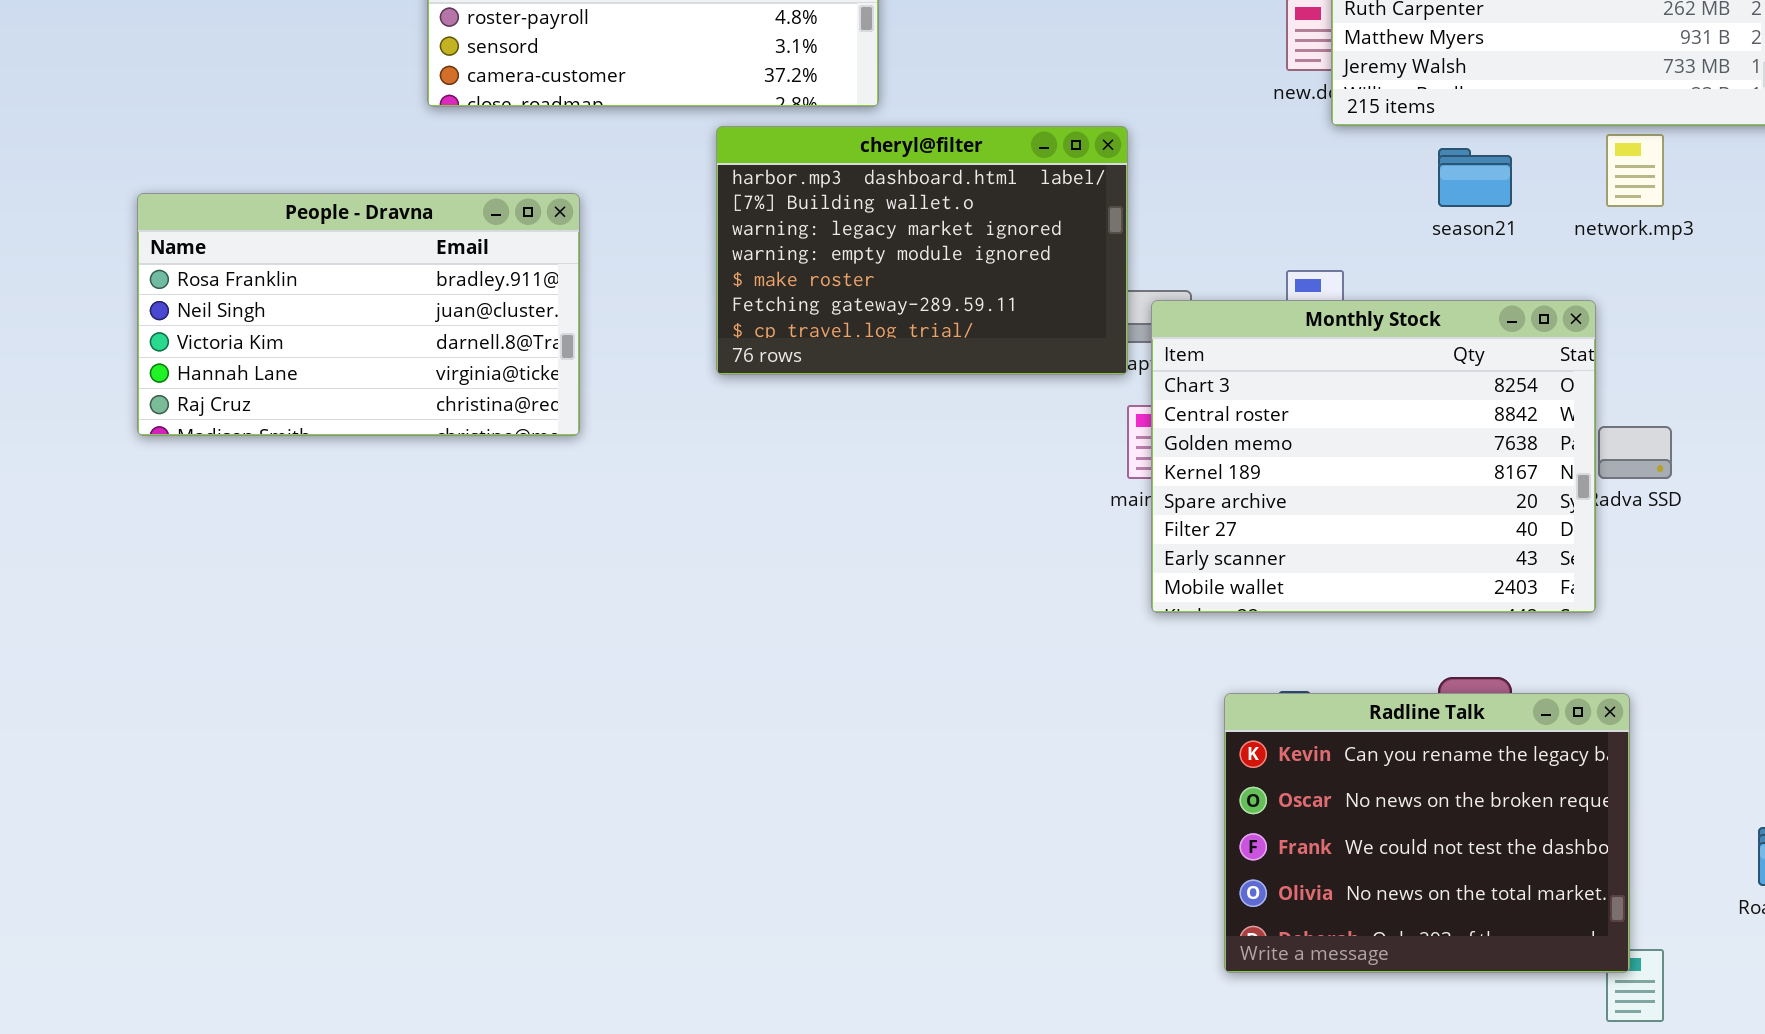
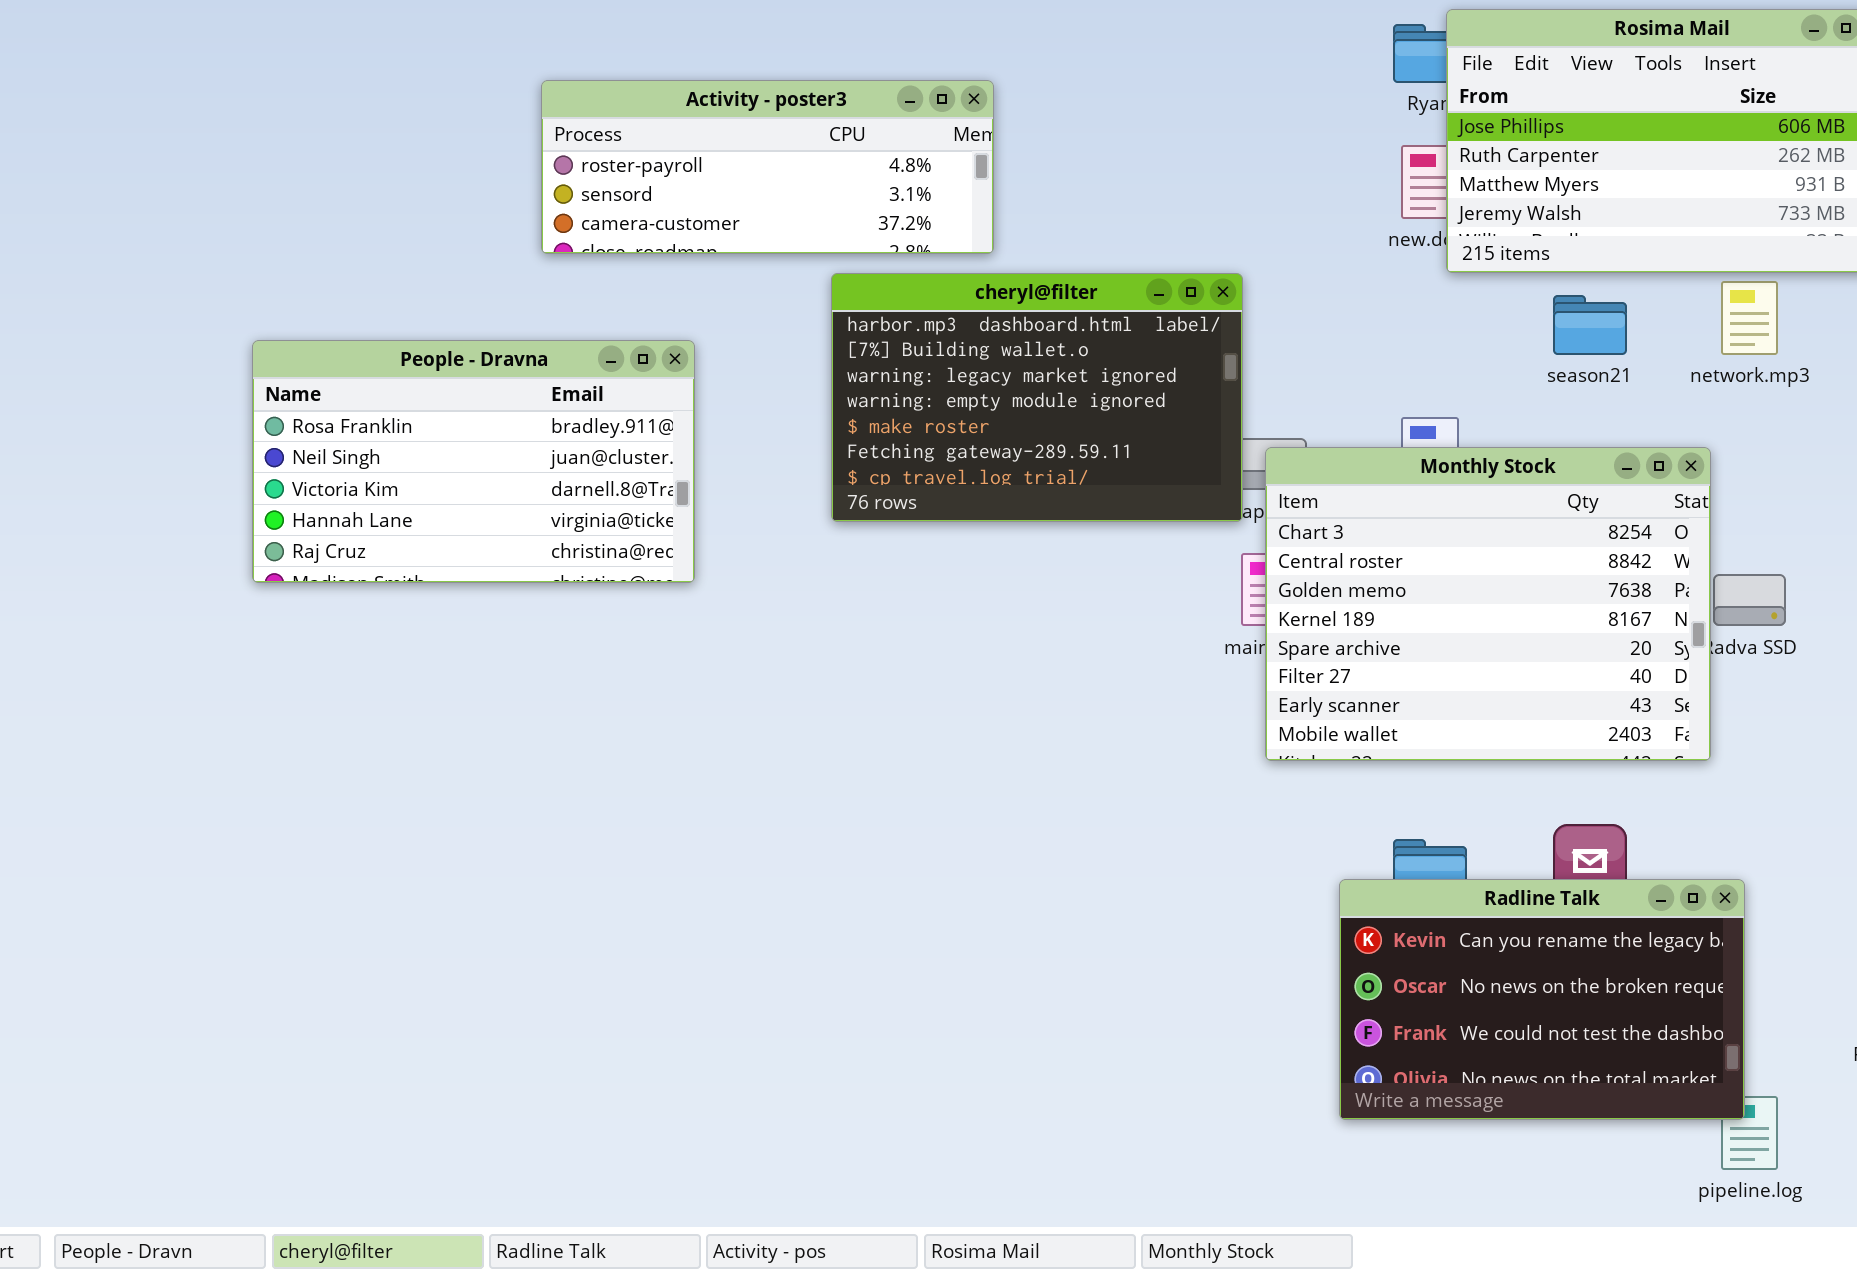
Radline Talk: [1224,693,1630,973] -> [1339,879,1745,1120], resized

